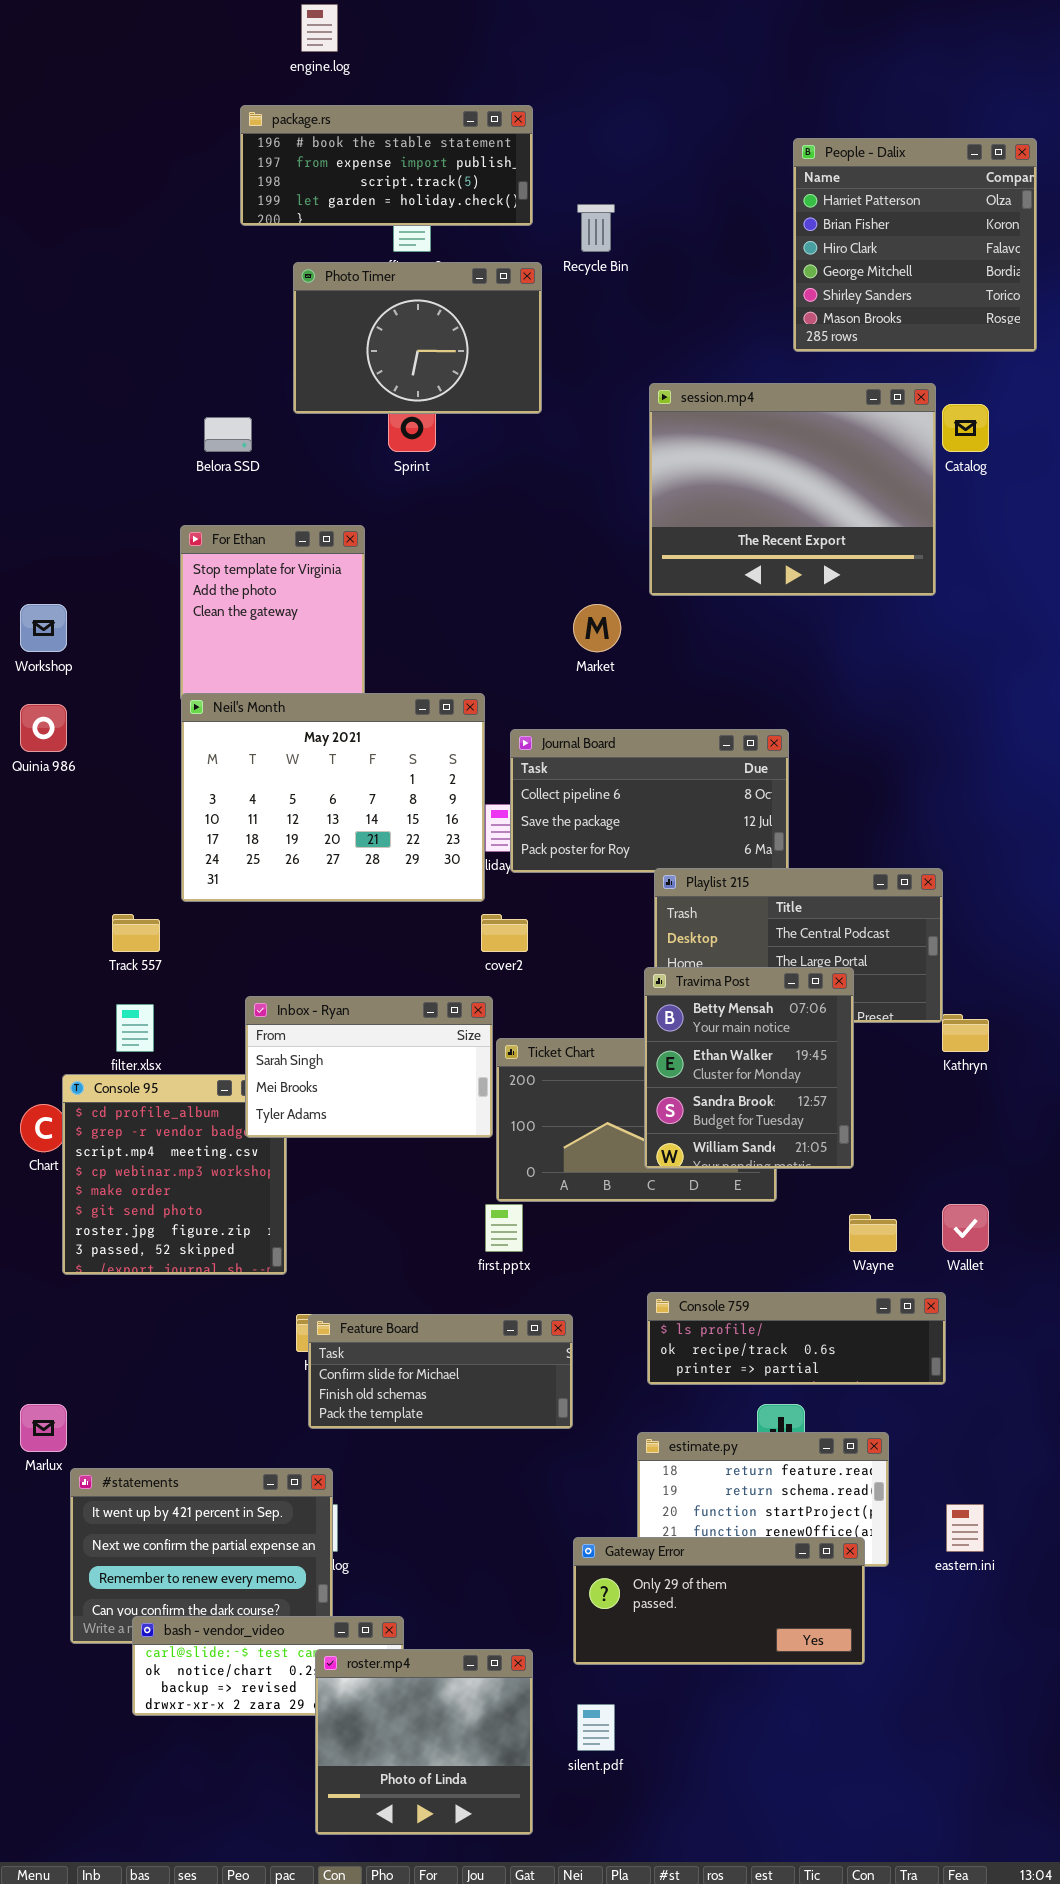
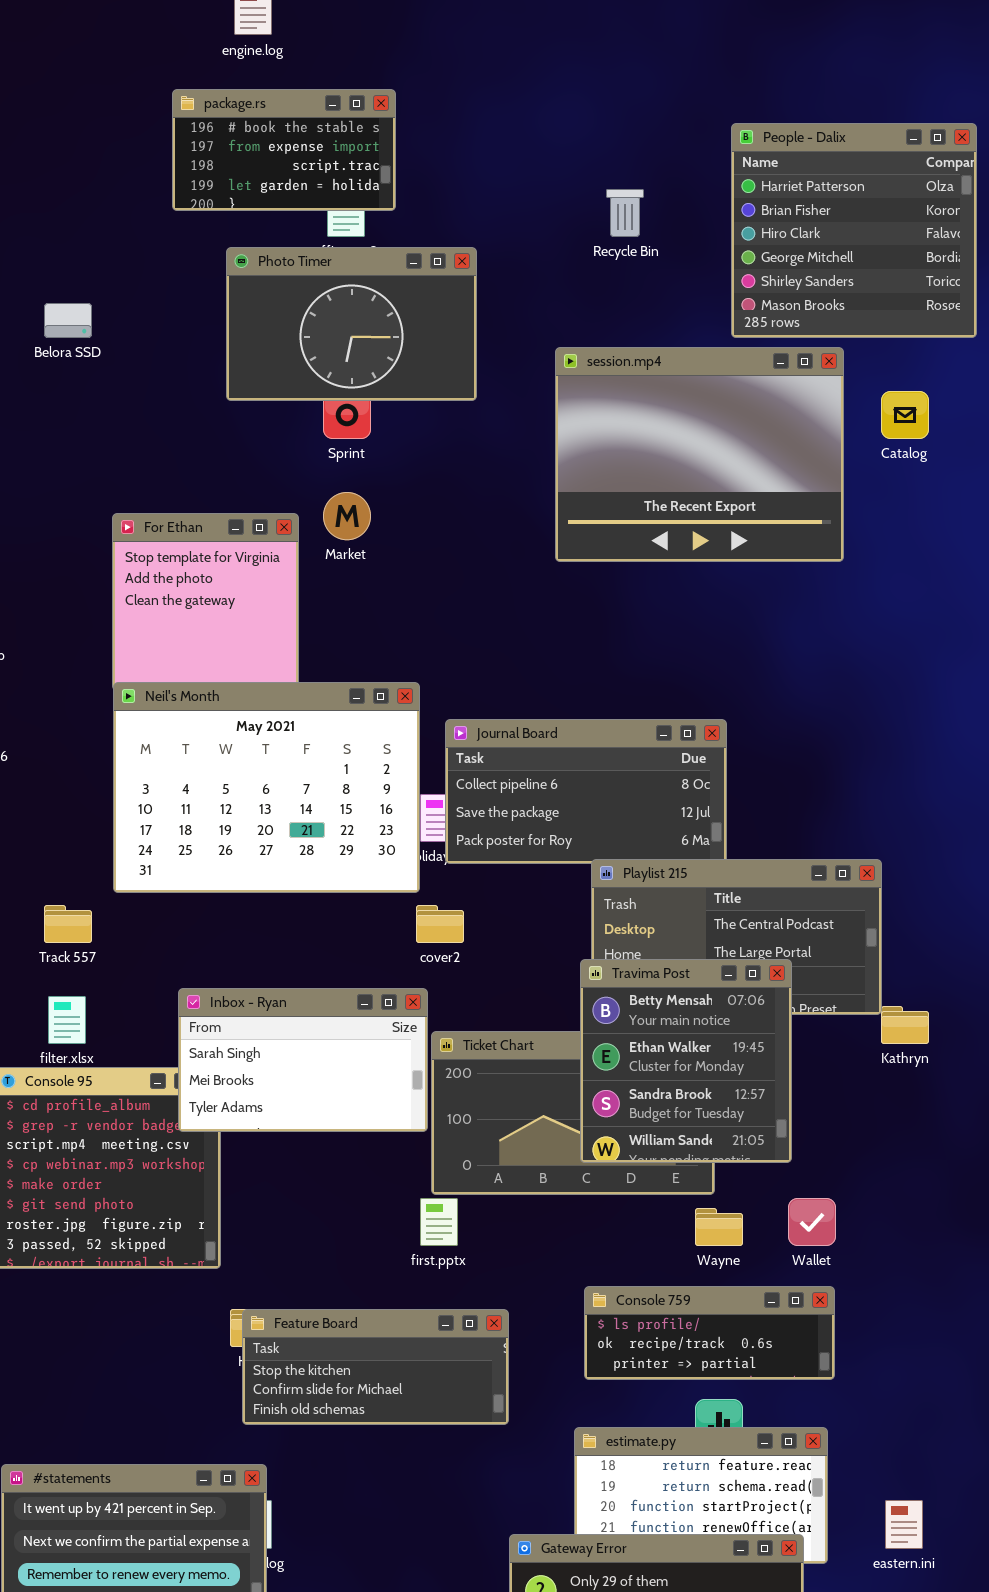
package.rs: [240,105,533,226] -> [172,89,396,211], resized
Recycle Bin: [577,204,615,252] -> [606,189,644,237], moved
session.mp4: [649,383,936,596] -> [555,347,844,562], moved
Belora SSD: [204,417,252,452] -> [44,303,92,338], moved
Market: [573,604,621,652] -> [323,492,371,540], moved
Wallet: [942,1204,989,1252] -> [788,1198,836,1246], moved
Wayne: [849,1214,897,1252] -> [695,1208,743,1246], moved
Console 759: [647,1292,946,1385] -> [584,1286,835,1380], resized
Feature Board: [308,1314,573,1429] -> [242,1309,509,1425], scrolled up 1 row

